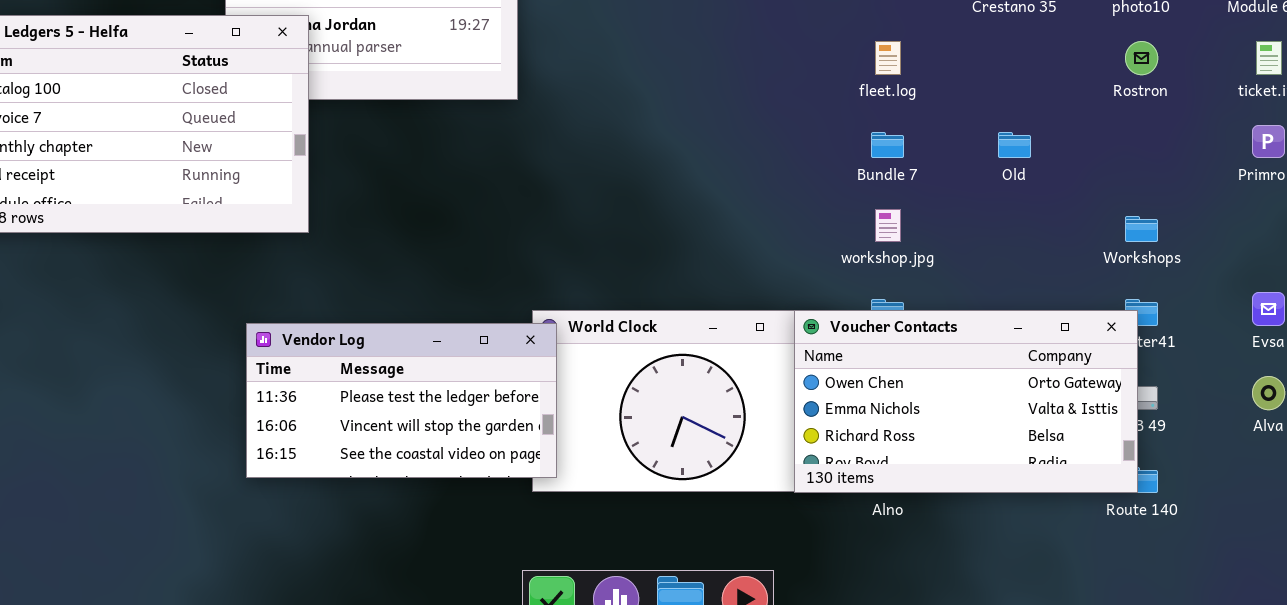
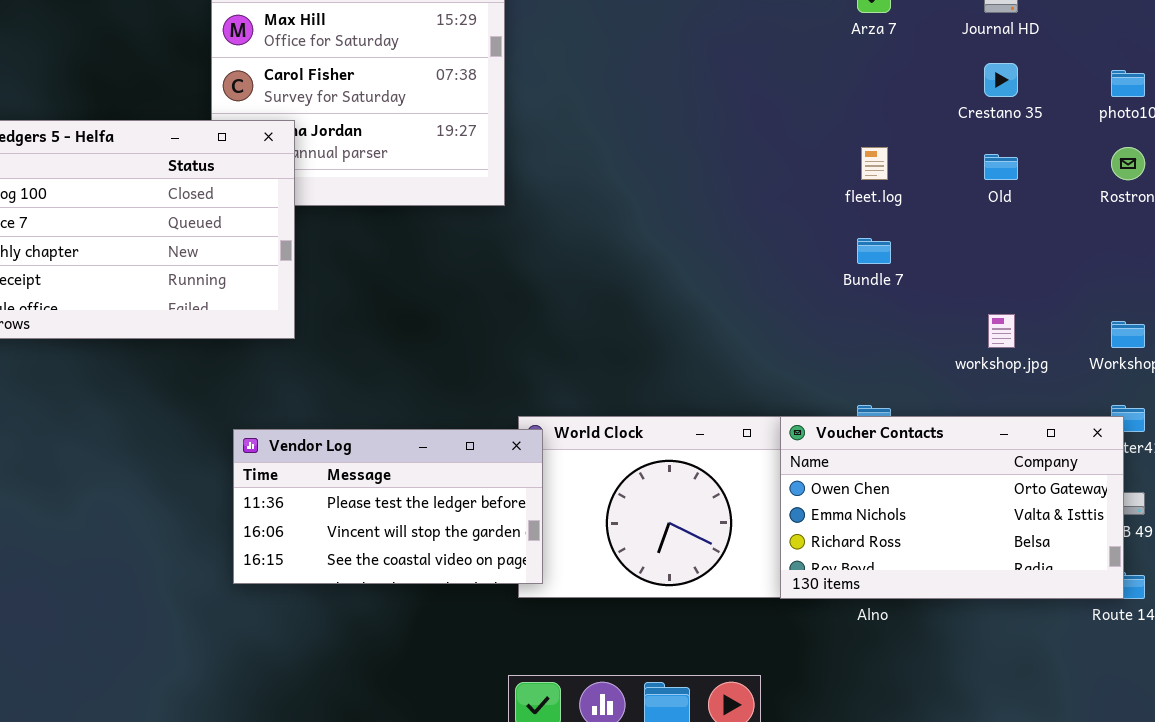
Old: [998,132,1031,158] -> [984,154,1018,180], moved
workshop.jpg: [875,209,901,242] -> [988,314,1015,348], moved

